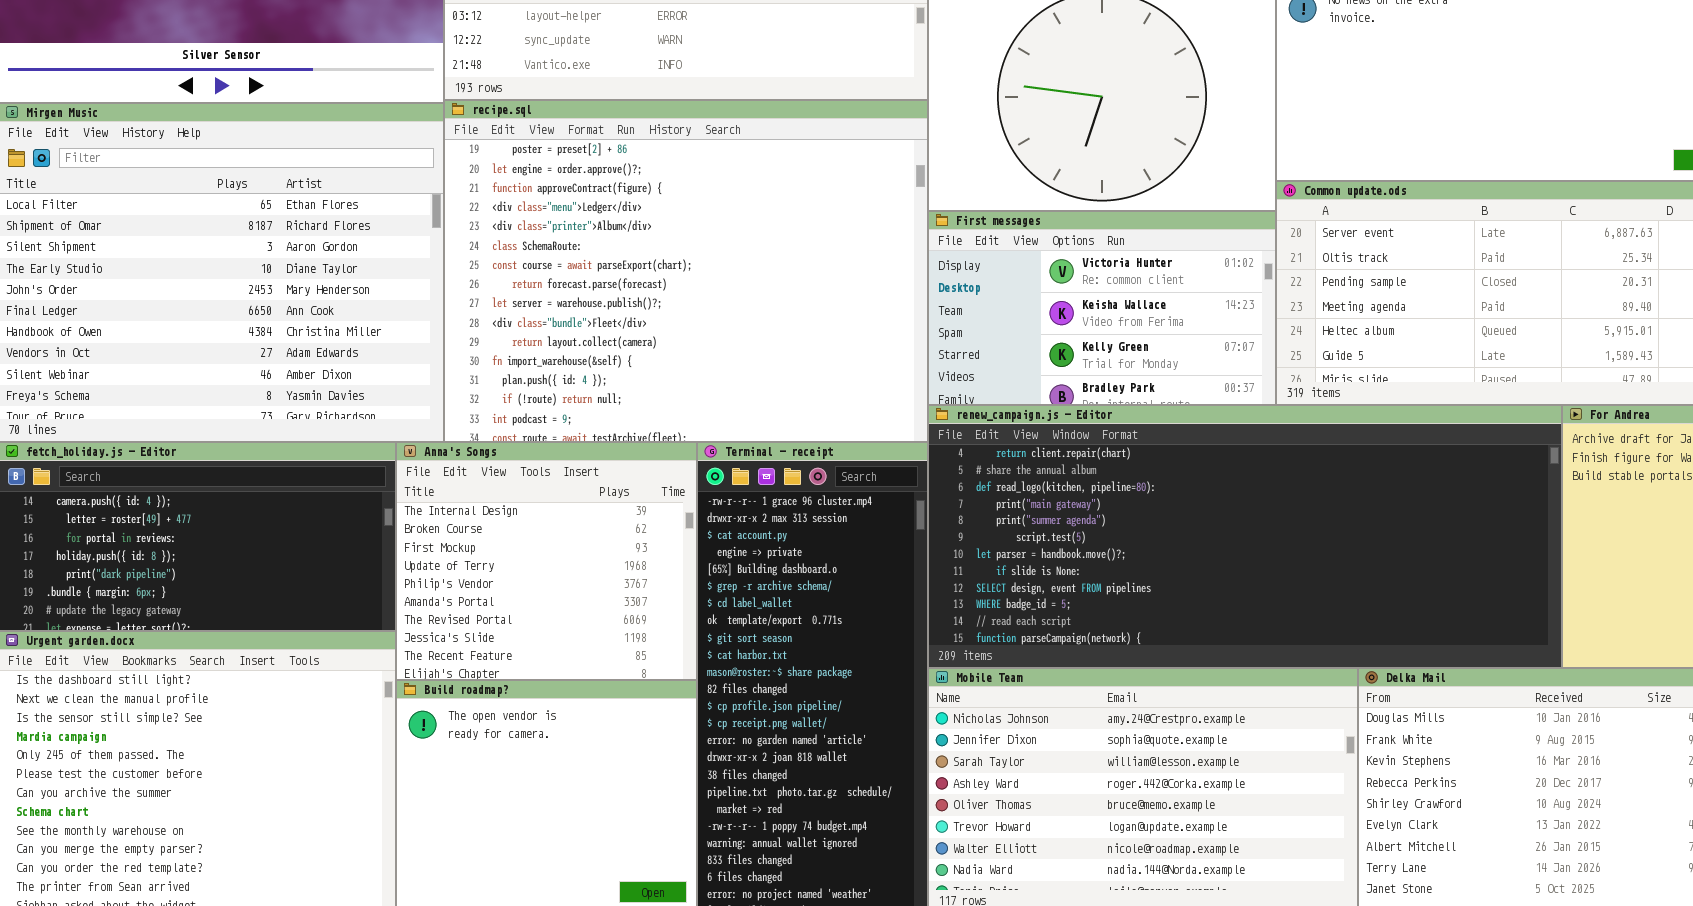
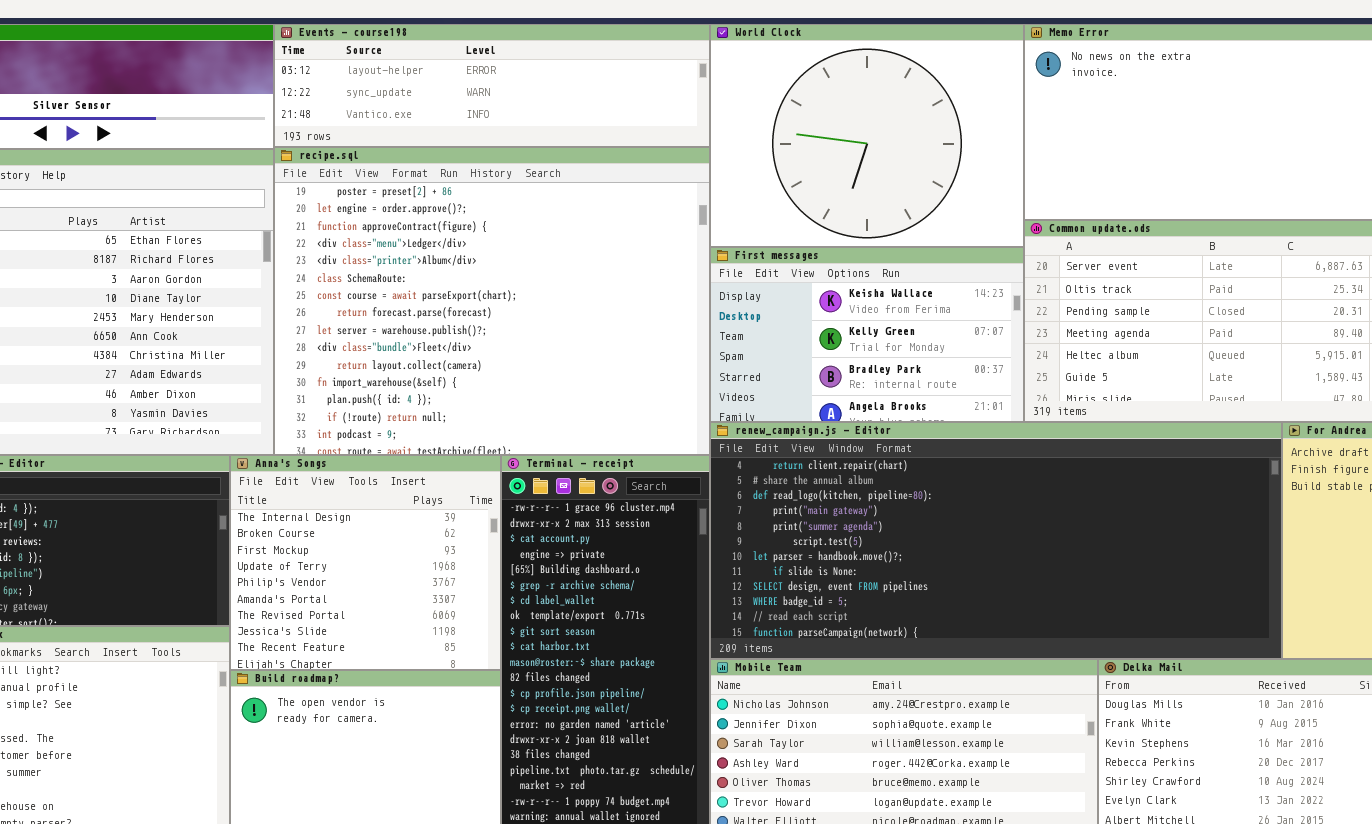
First messages: [928,211,1276,405] -> [710,247,1024,422], scrolled down 1 row

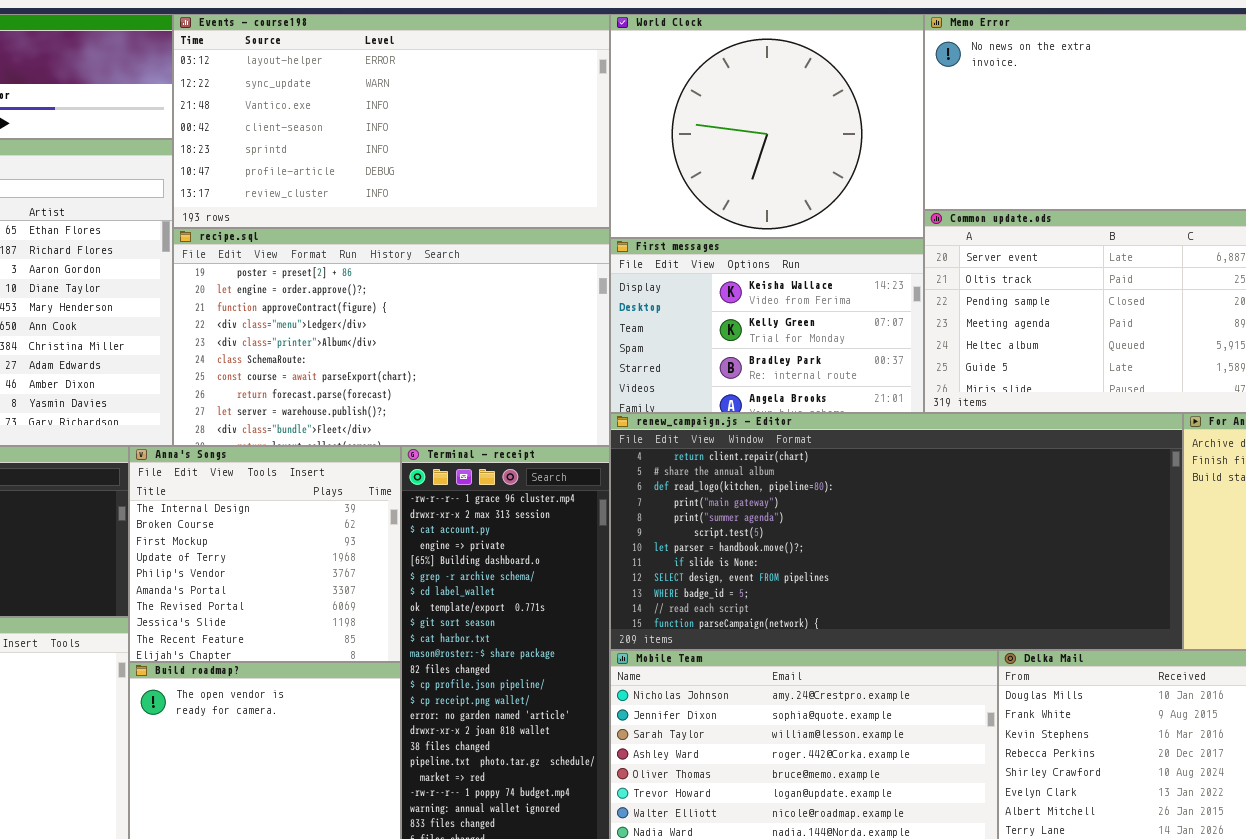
Events - course198: [274,24,710,147] -> [173,14,610,228], resized
recipe.sql: [274,147,710,455] -> [173,228,610,446], resized

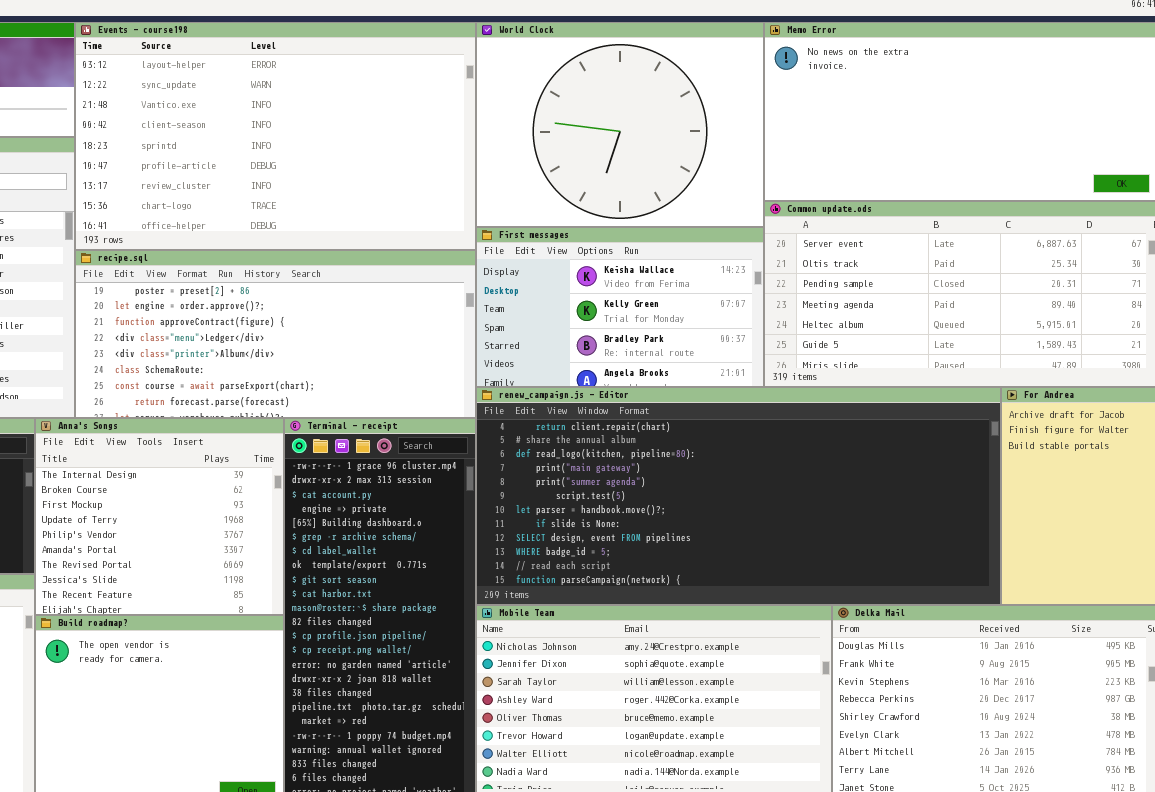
Events - course198: [173,14,610,228] -> [75,22,476,250], resized
recipe.sql: [173,228,610,446] -> [75,250,476,418], resized

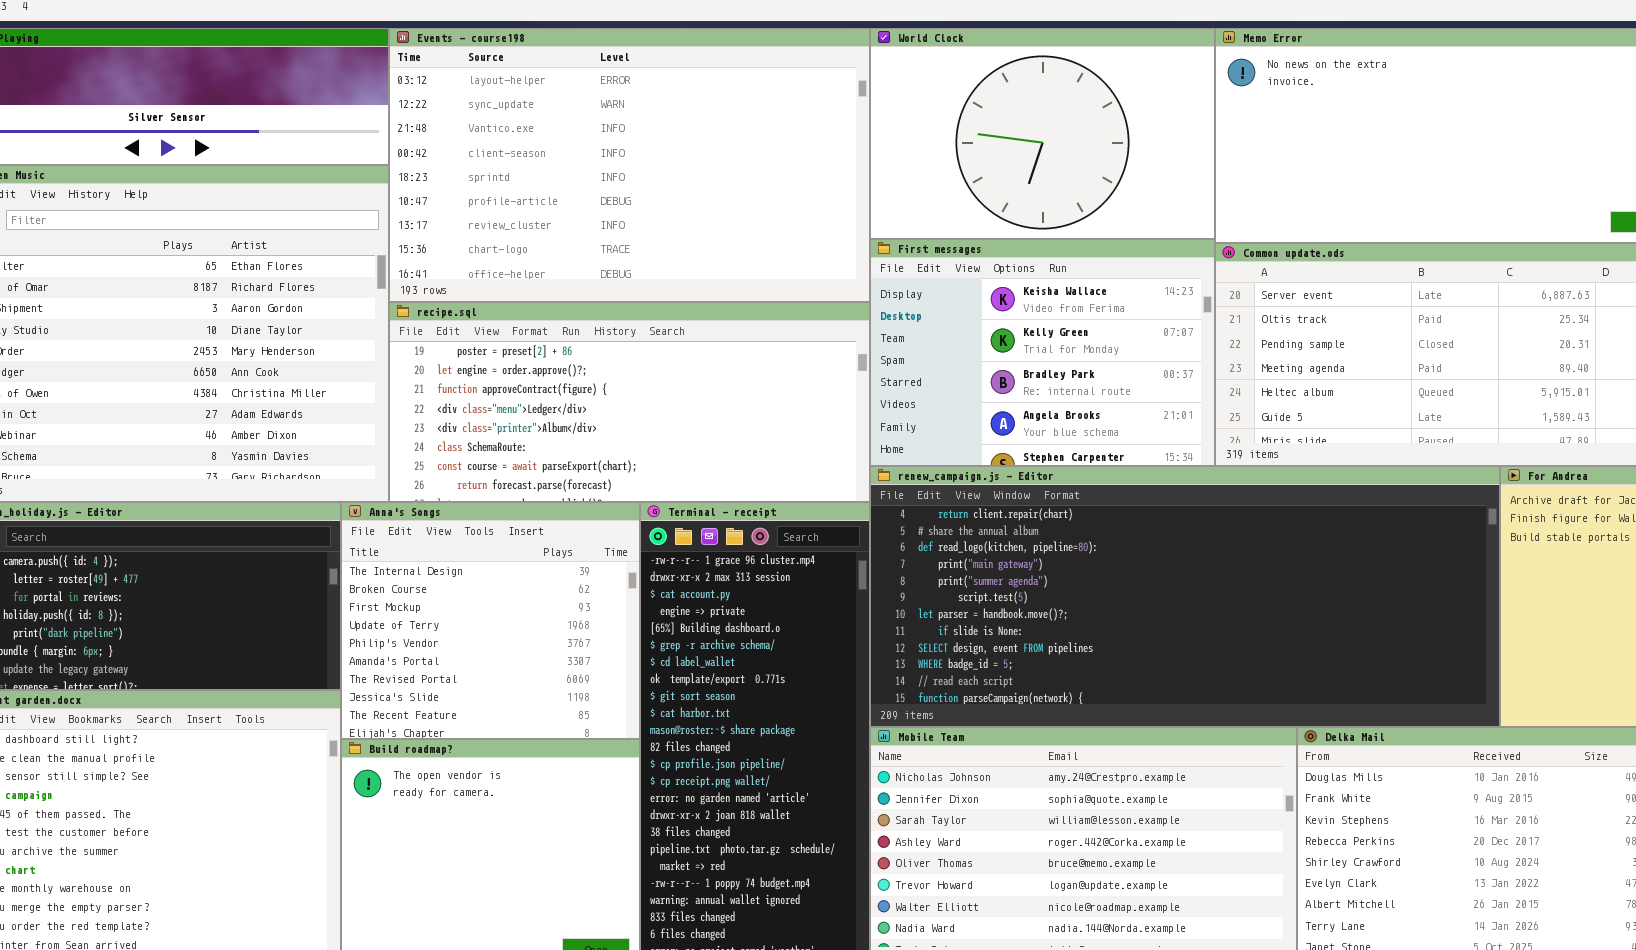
World Clock: [476,22,764,227] -> [870,28,1215,239], resized
First messages: [476,227,764,387] -> [870,239,1215,466], resized

